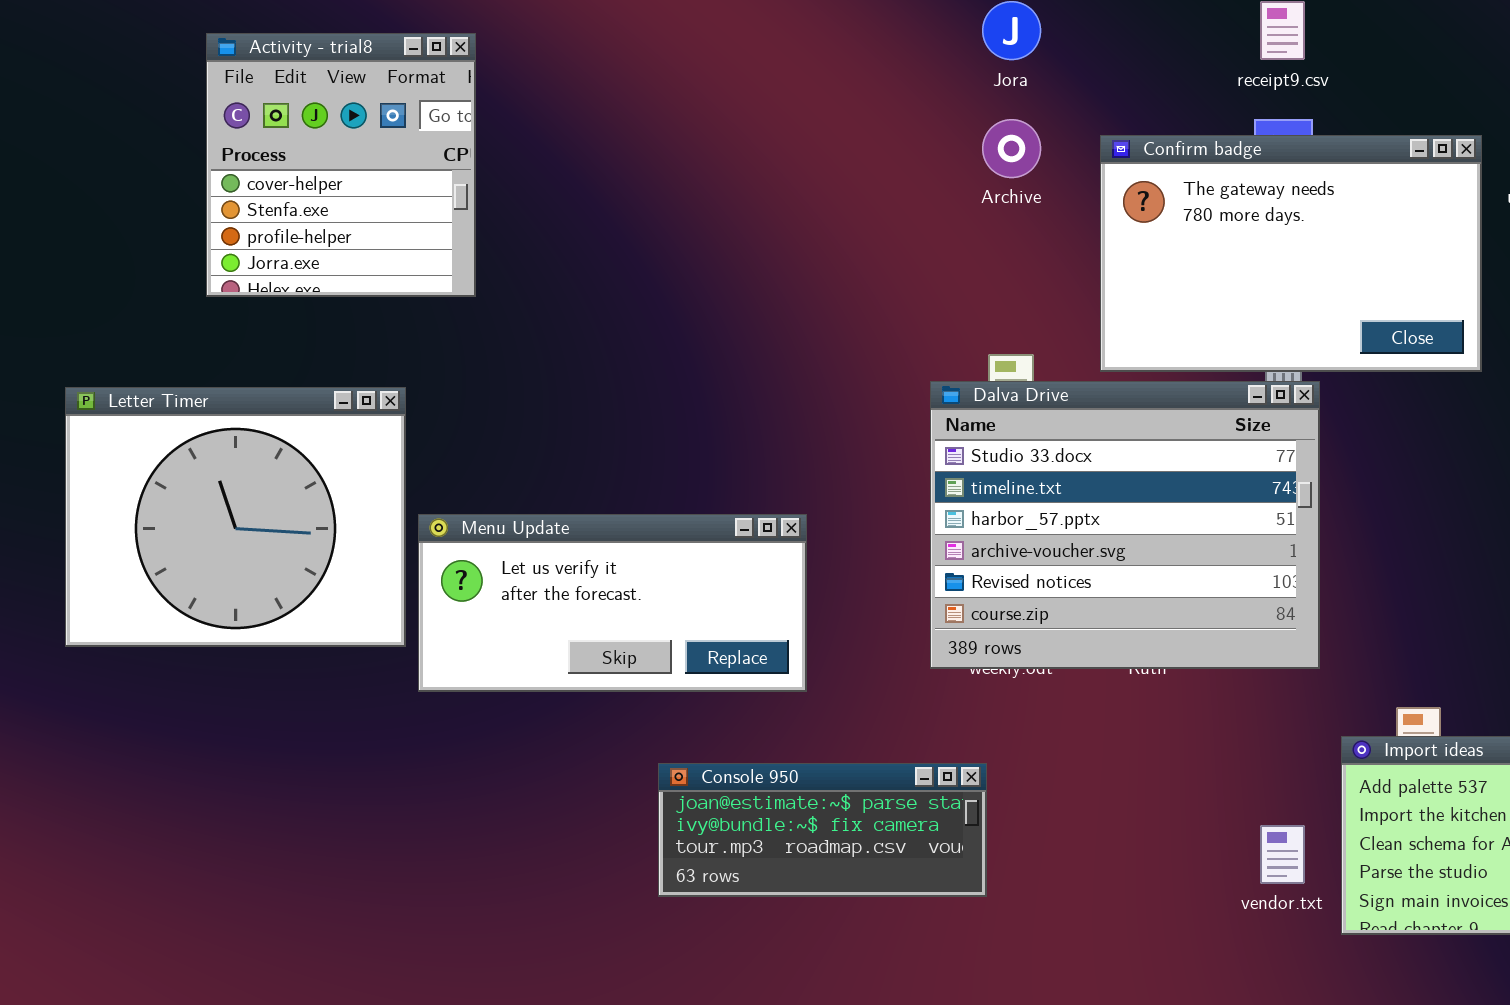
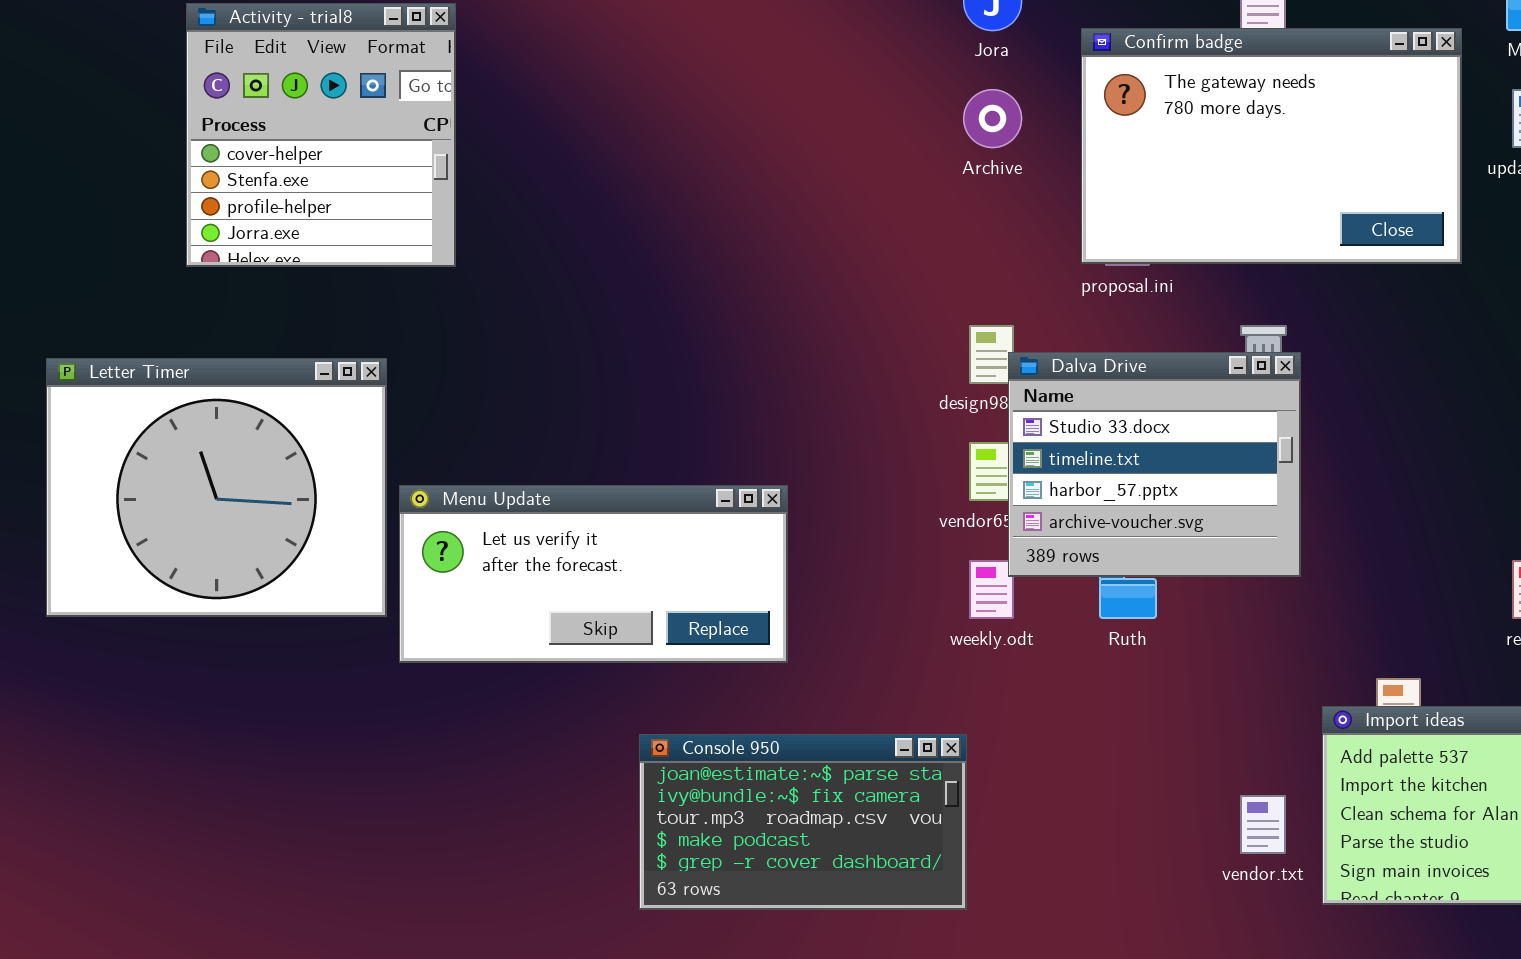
Confirm badge: [1100,135,1482,372] -> [1081,28,1462,264], moved
Dalva Drive: [930,381,1320,669] -> [1008,352,1301,577], resized
Console 950: [658,763,987,897] -> [639,734,967,910], resized

